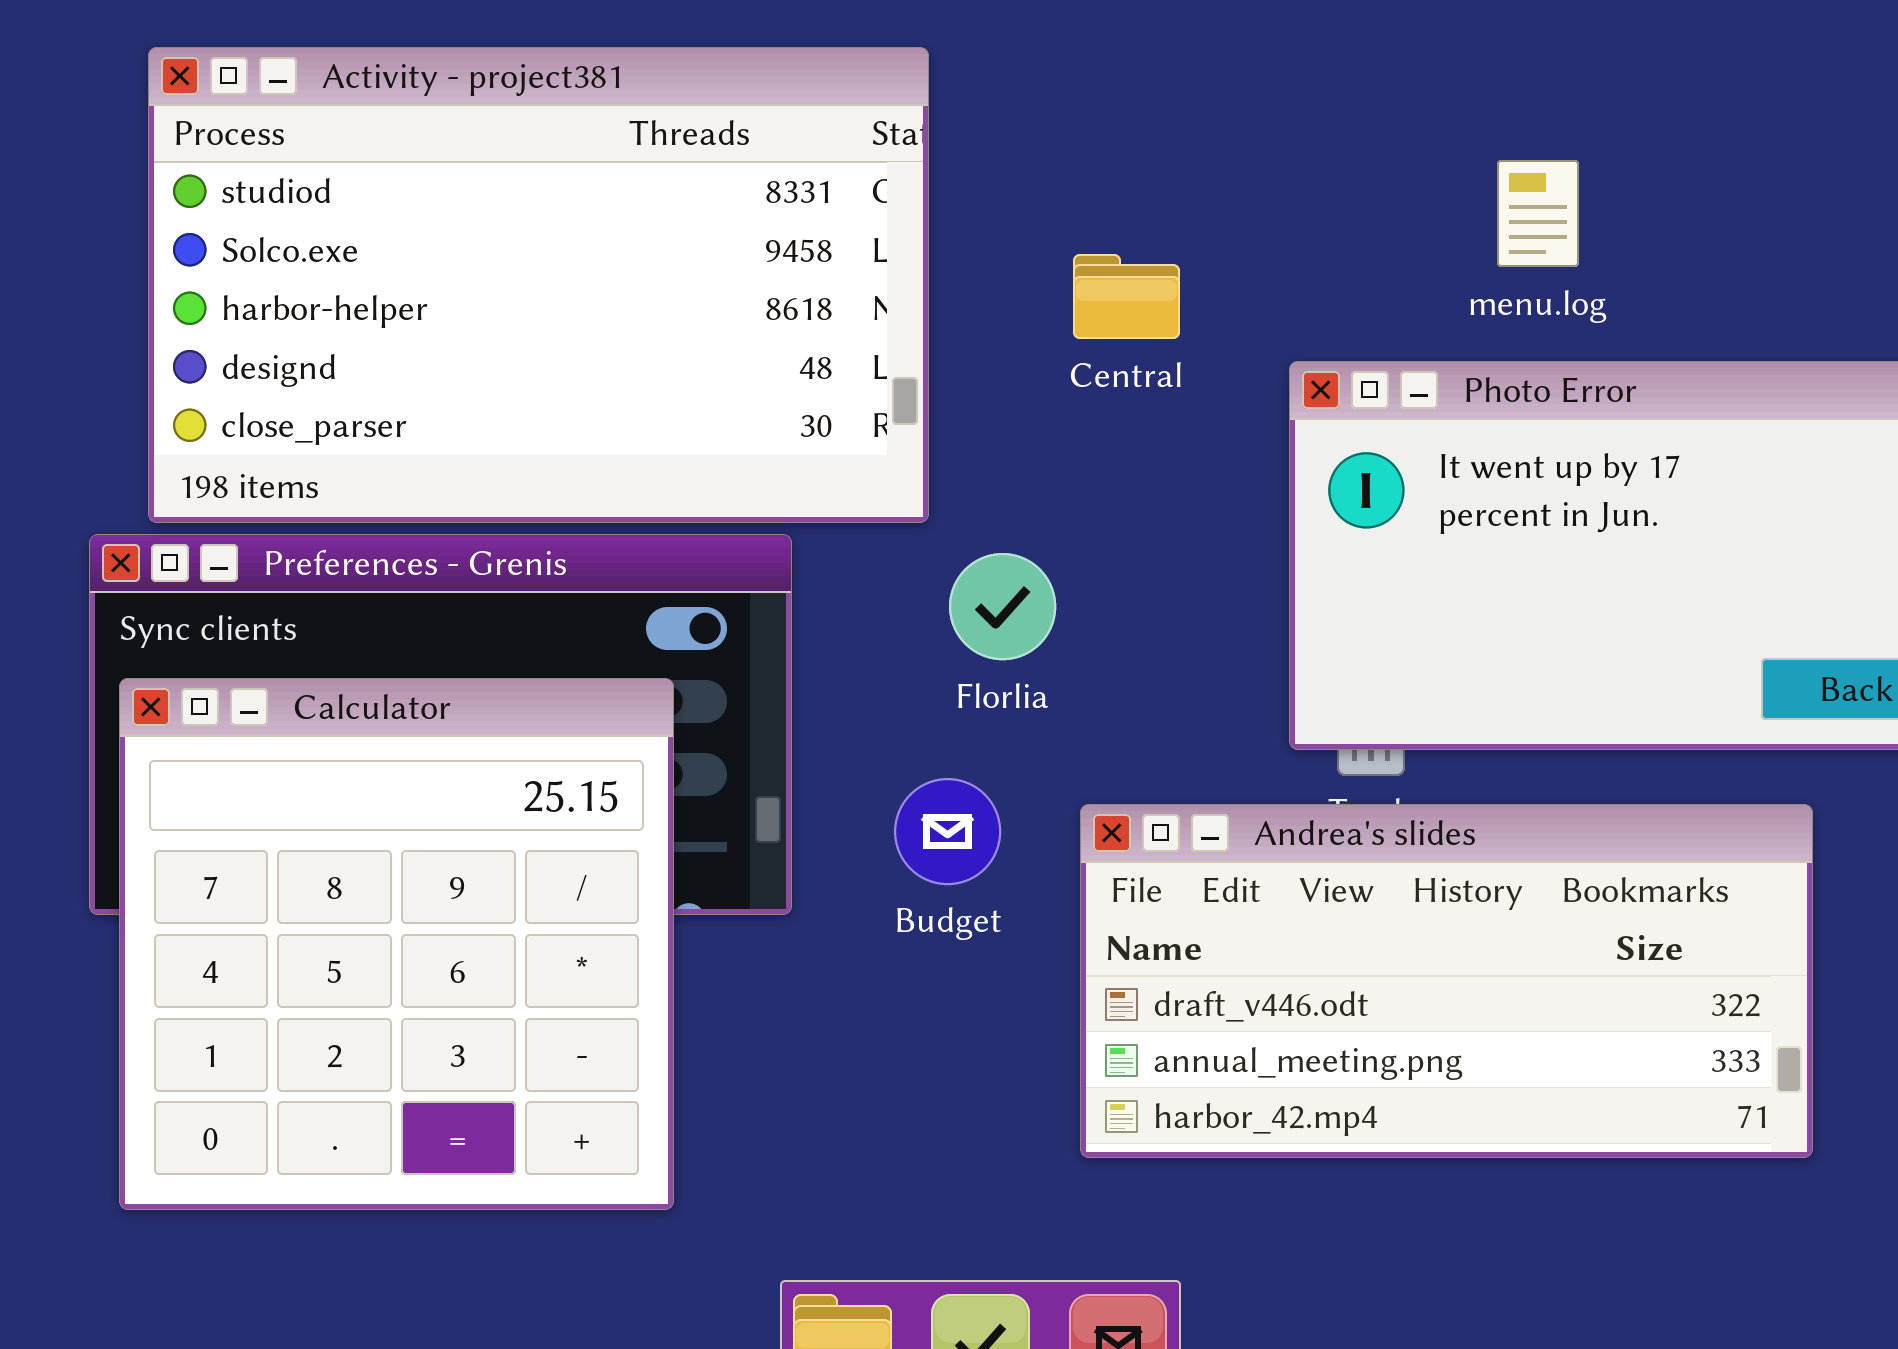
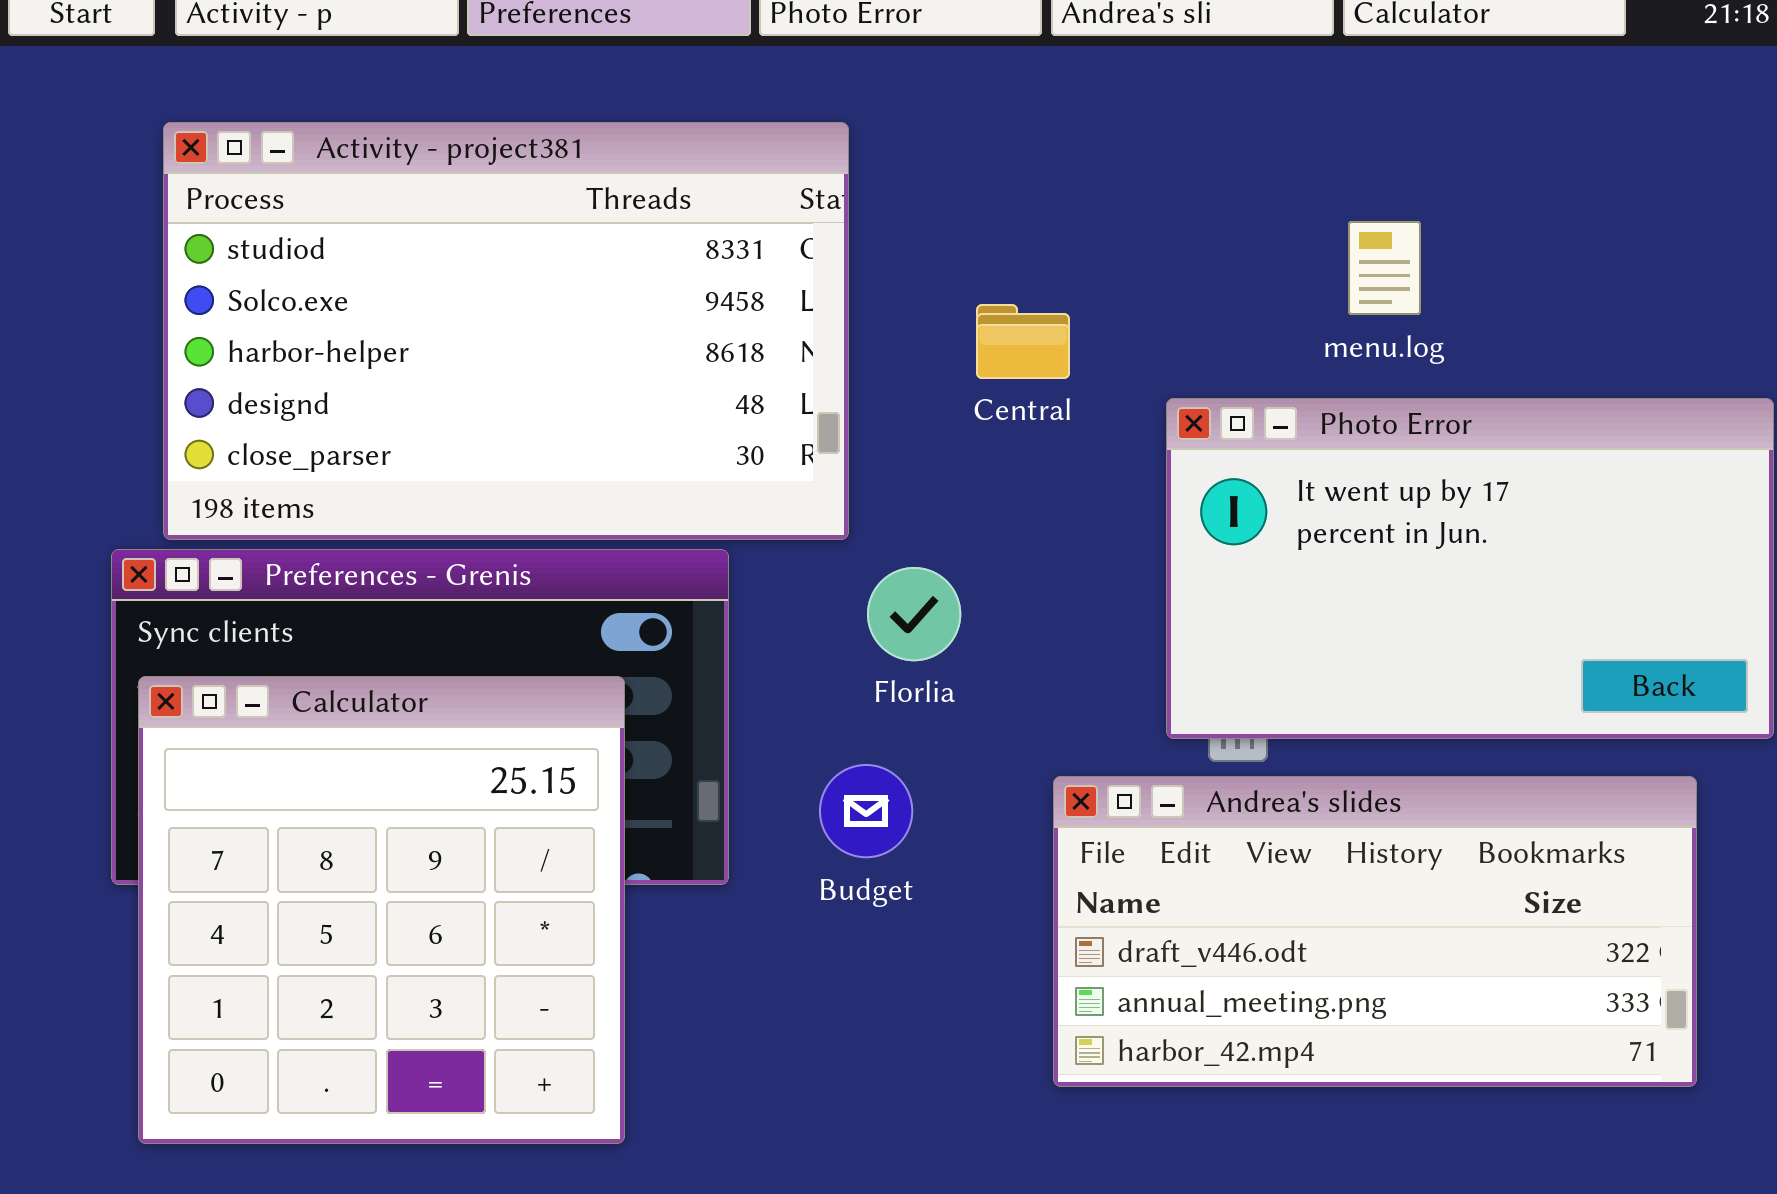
Andrea's slides: [1080,804,1813,1158] -> [1053,776,1697,1087], moved

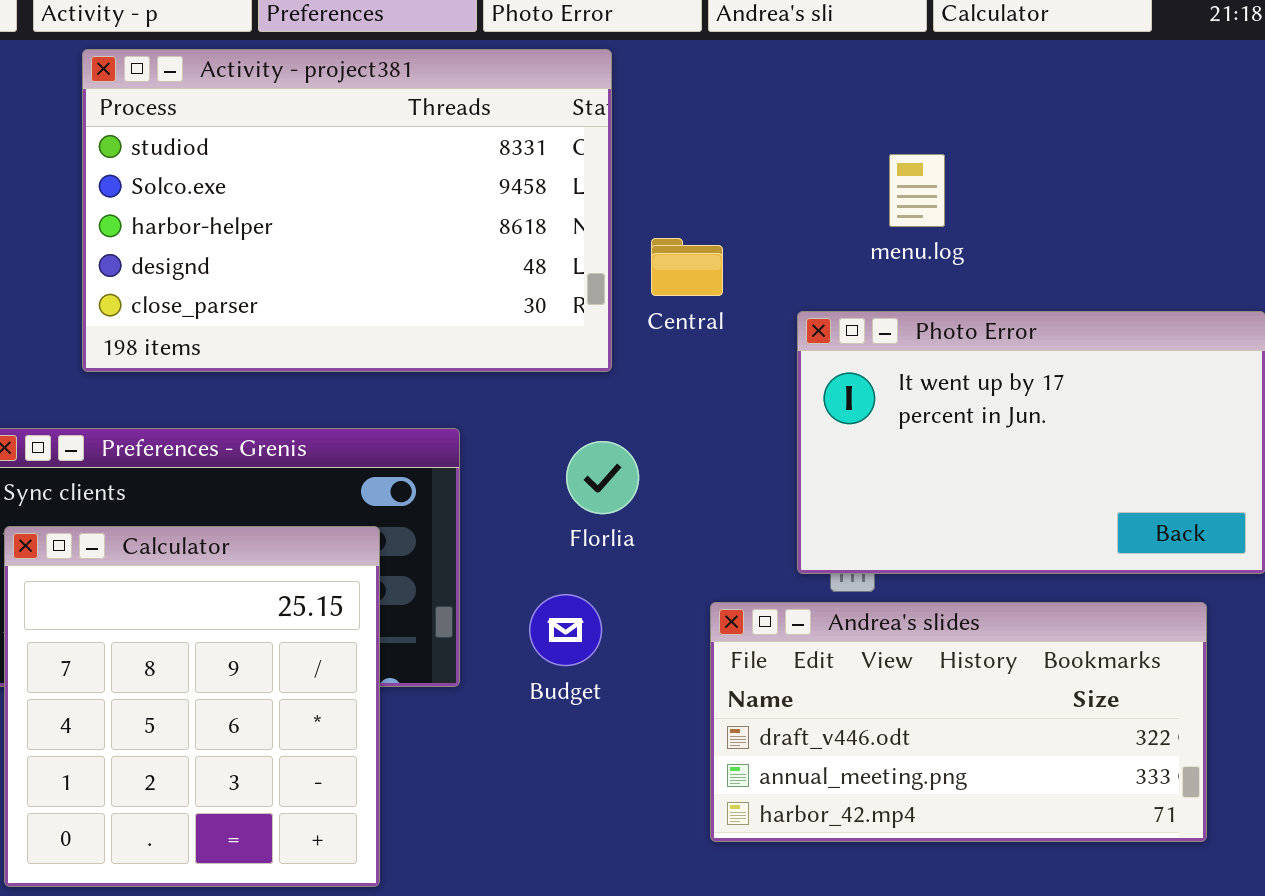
Activity - project381: [163,122,849,540] -> [82,49,612,372], moved
menu.log: [1348,221,1421,315] -> [889,154,945,227], moved

